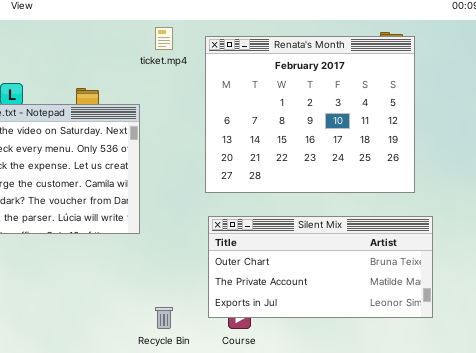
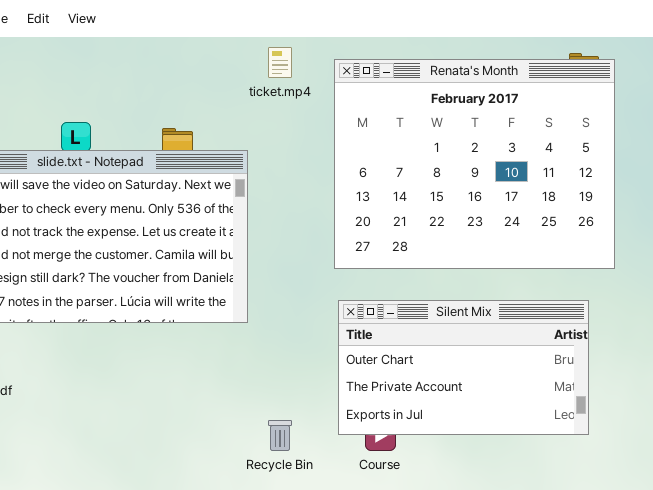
Silent Mix: [208,216,433,318] -> [338,300,589,435], resized

